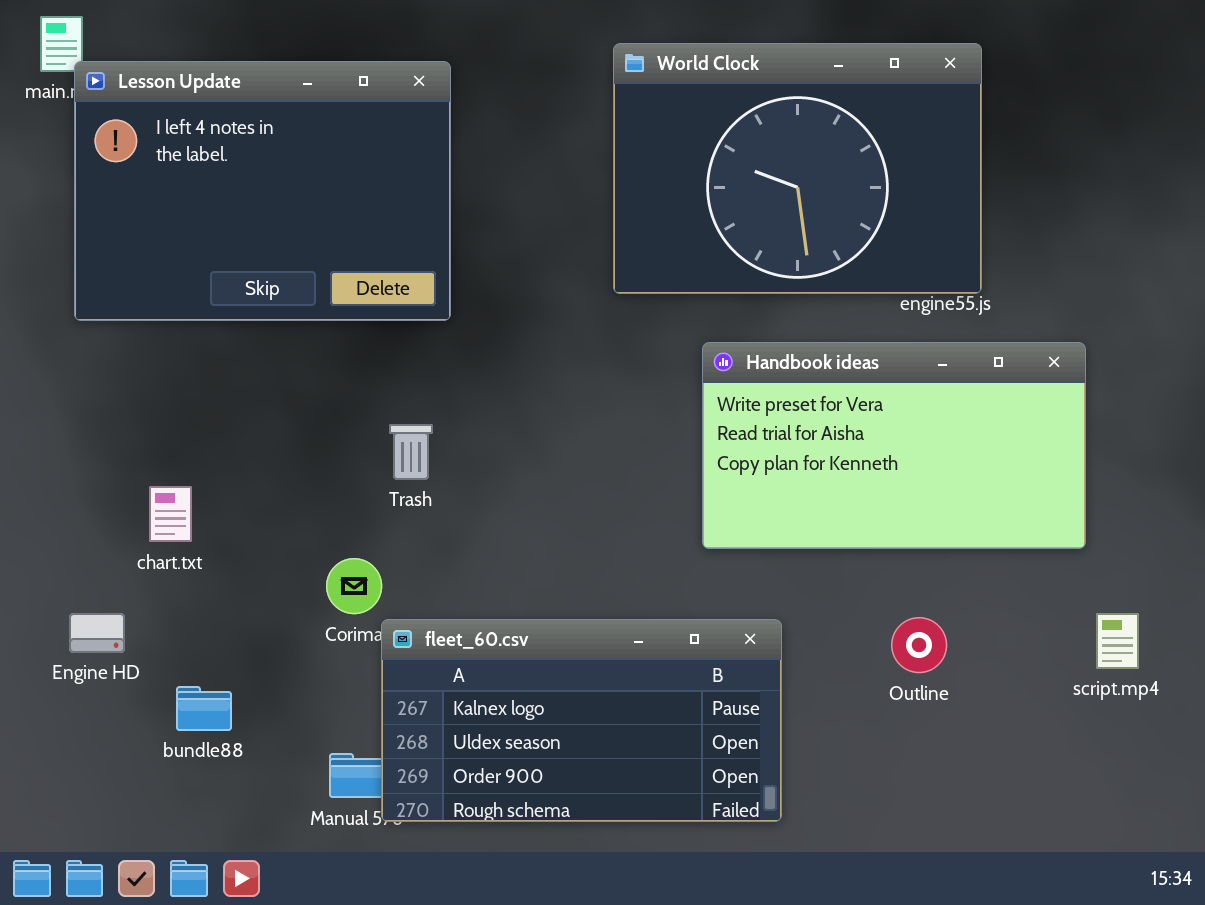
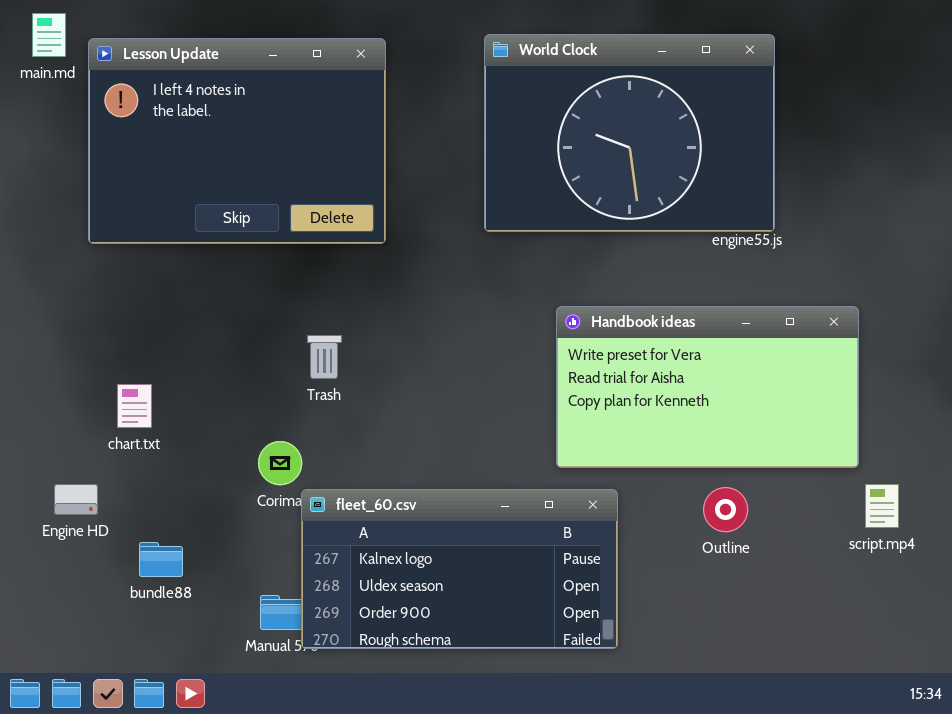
Lesson Update: [74,61,451,321] -> [88,38,386,244], moved
Handbook ideas: [702,342,1086,549] -> [556,306,859,468], moved

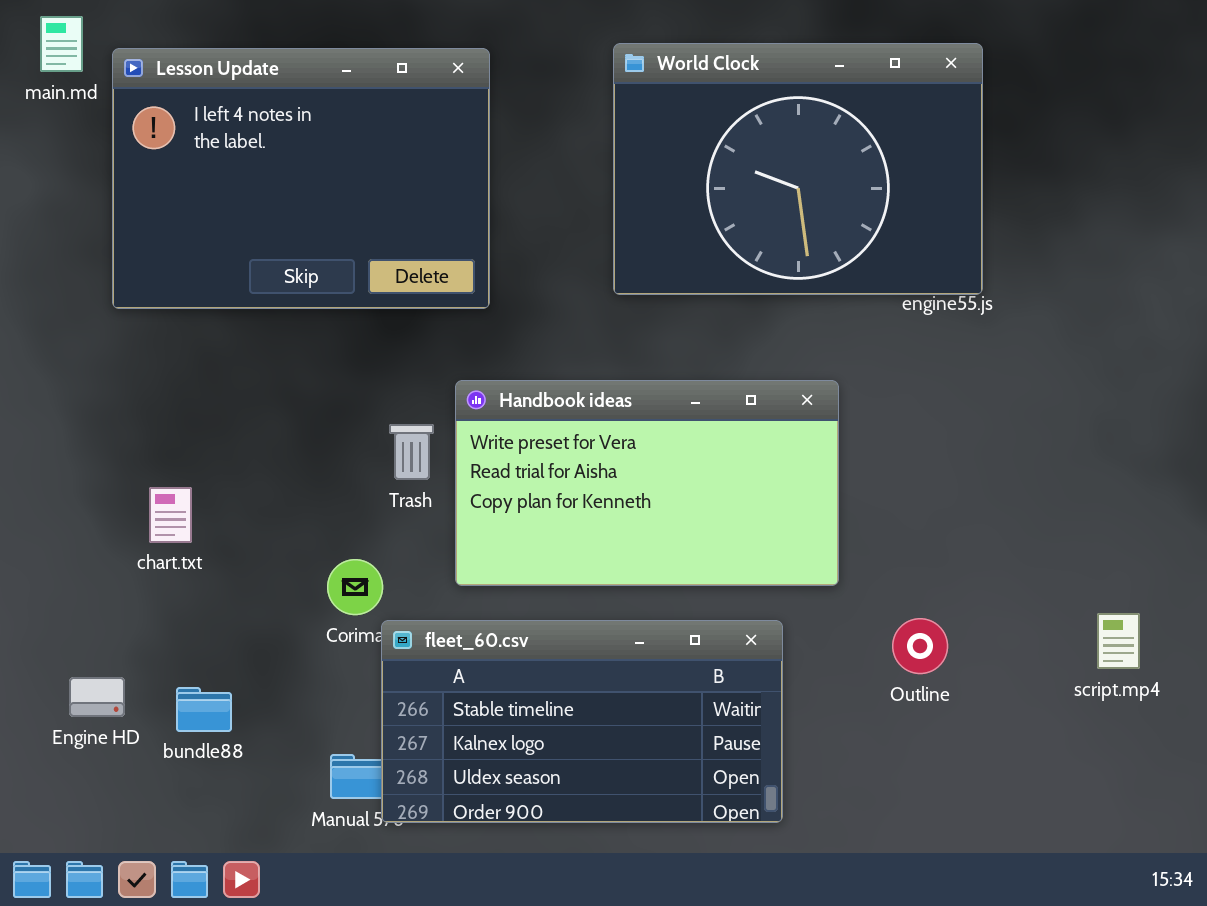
Handbook ideas: [556,306,859,468] -> [455,380,839,586], moved
Engine HD: [54,484,98,515] -> [69,677,125,717], moved
fleet_60.csv: [301,489,618,649] -> [381,620,783,823], scrolled up 1 row

